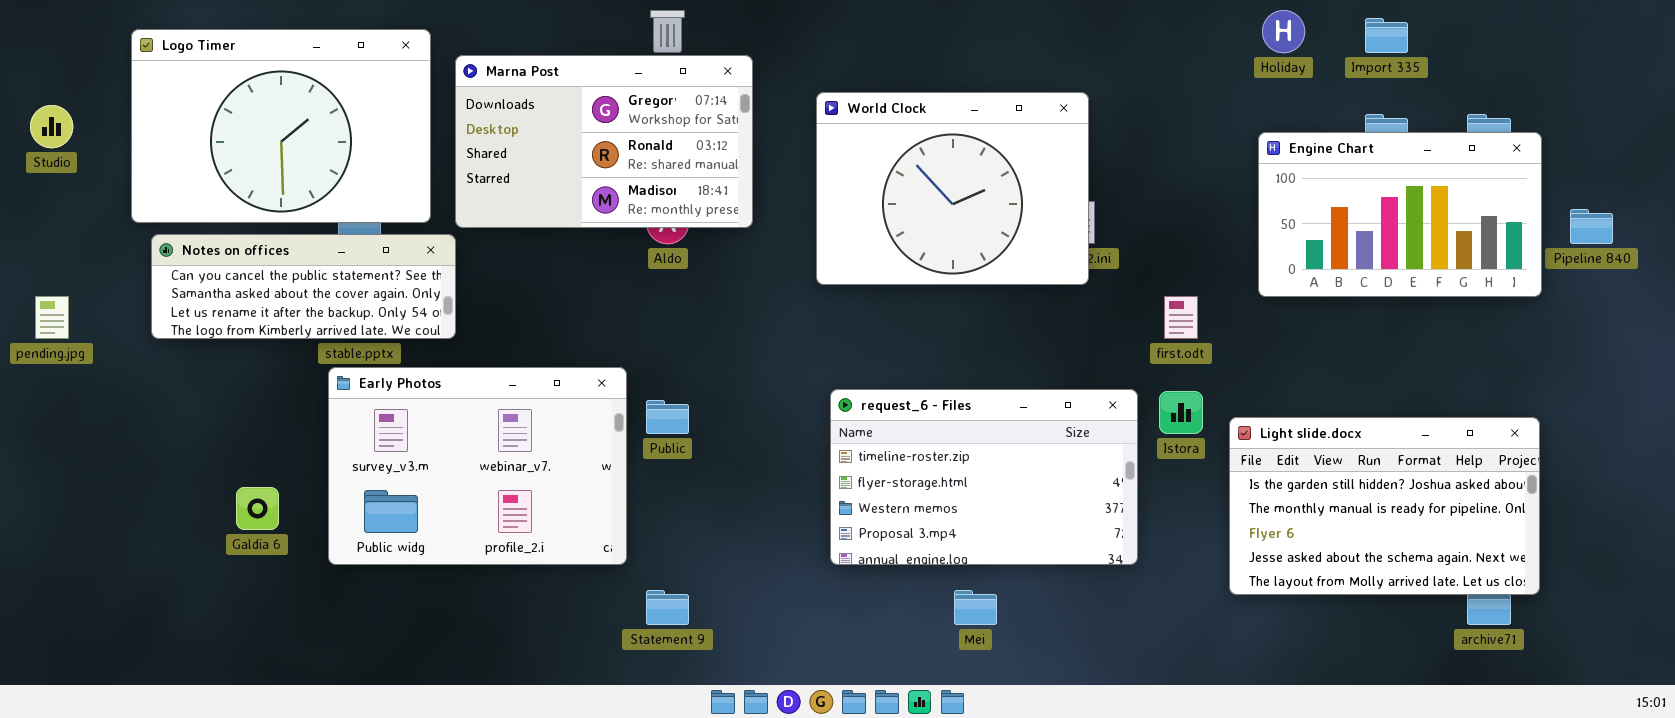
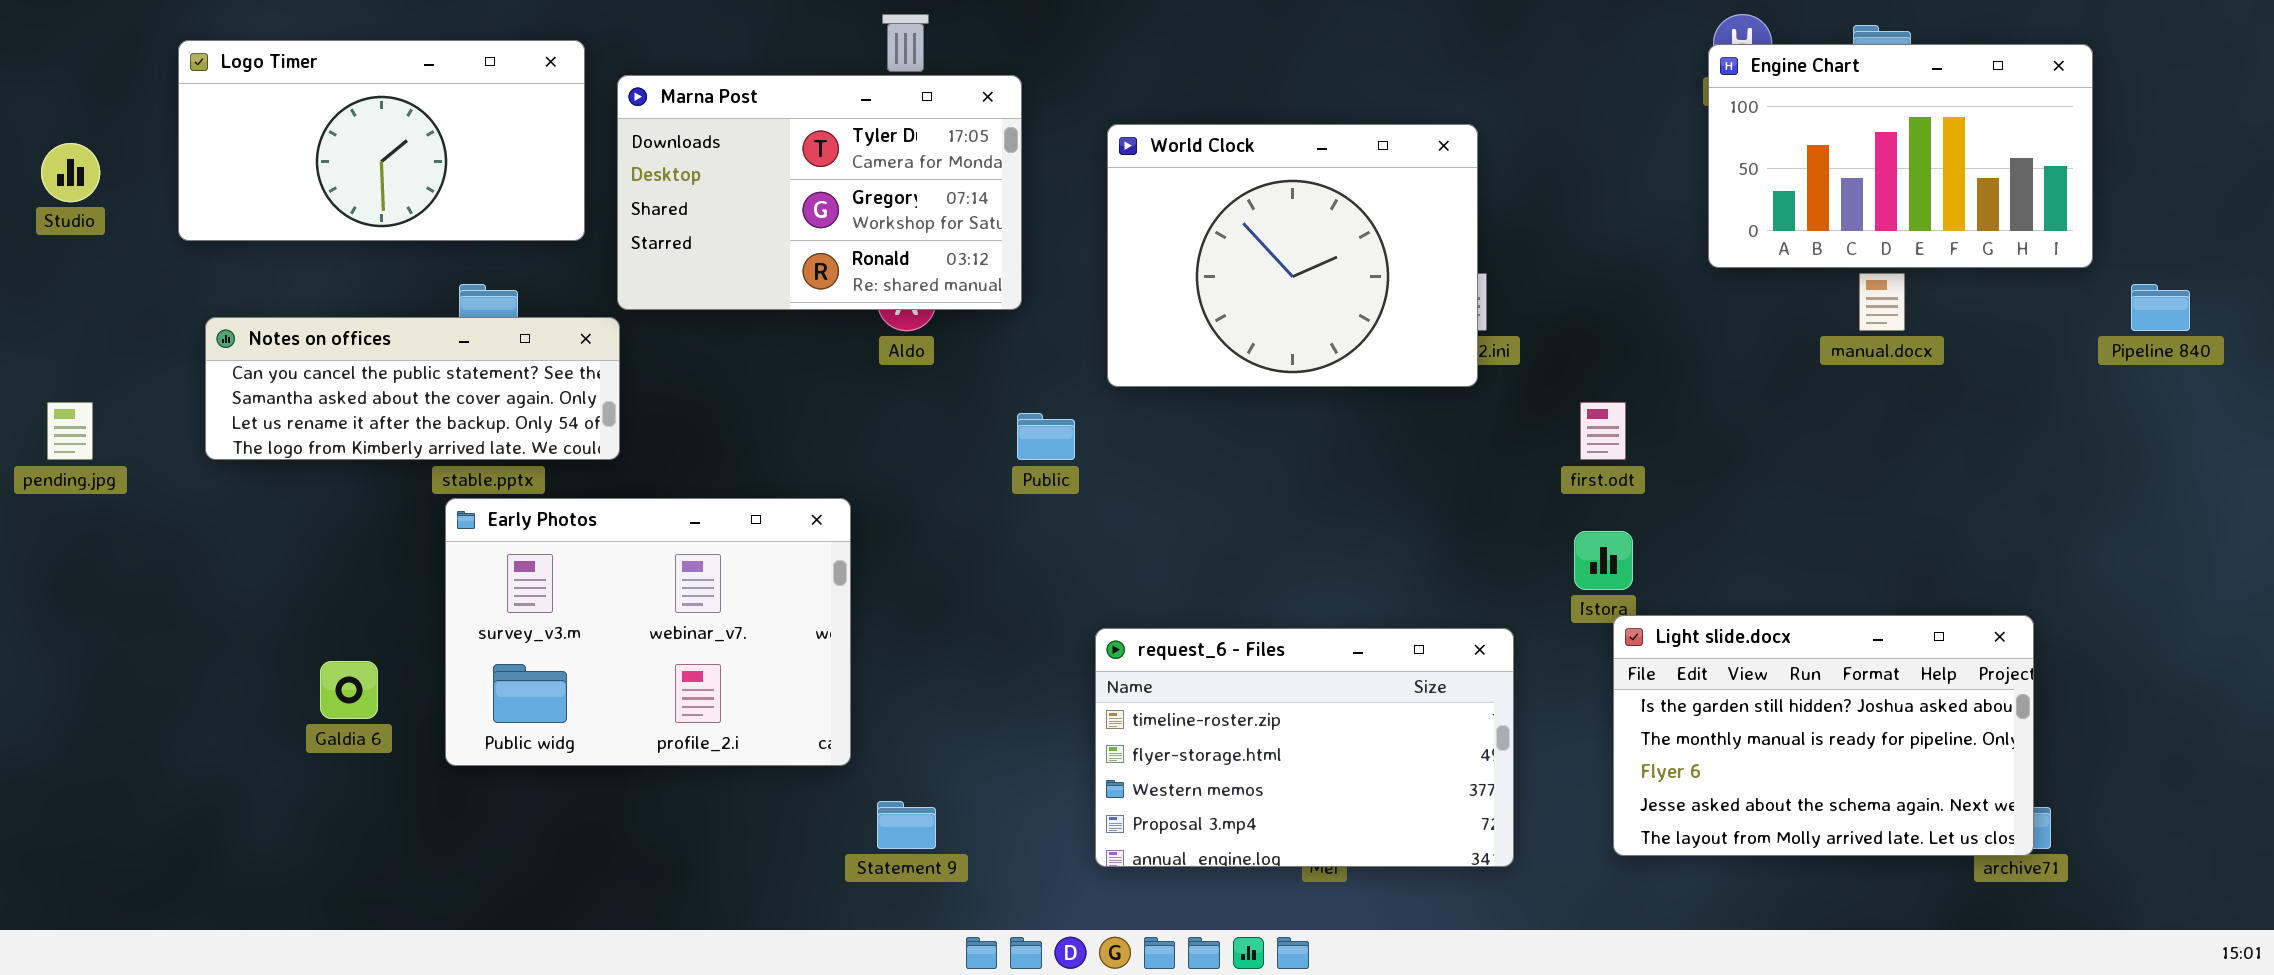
Logo Timer: [131,29,431,223] -> [178,40,585,241], resized
Marna Post: [455,55,753,228] -> [617,75,1022,310], scrolled up 1 row
Engine Chart: [1258,132,1542,297] -> [1708,44,2093,268], moved
request_6 - Files: [830,389,1138,565] -> [1095,628,1514,867], moved
Public: [646,400,689,434] -> [1017,413,1075,460], moved
Light slide.docx: [1229,417,1540,595] -> [1613,615,2034,856], moved

